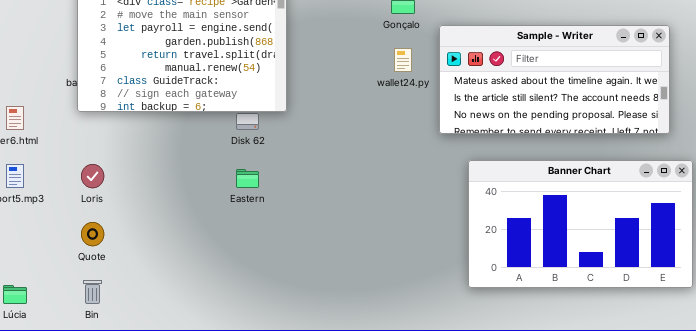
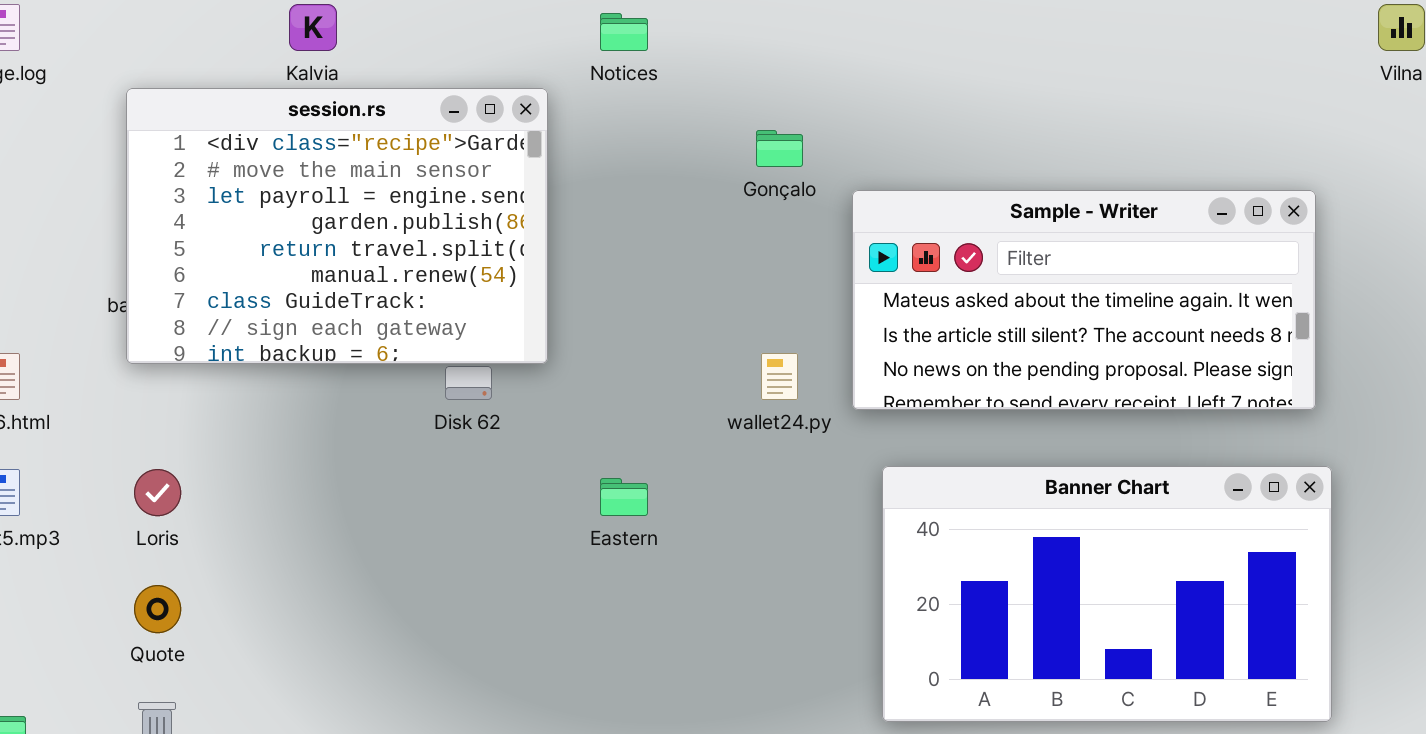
wallet24.py: [394,48,412,72] -> [761,353,798,400], moved
Banner Chart: [468,160,693,288] -> [882,466,1332,722], moved
Eastern: [236,169,259,188] -> [600,478,648,516], moved

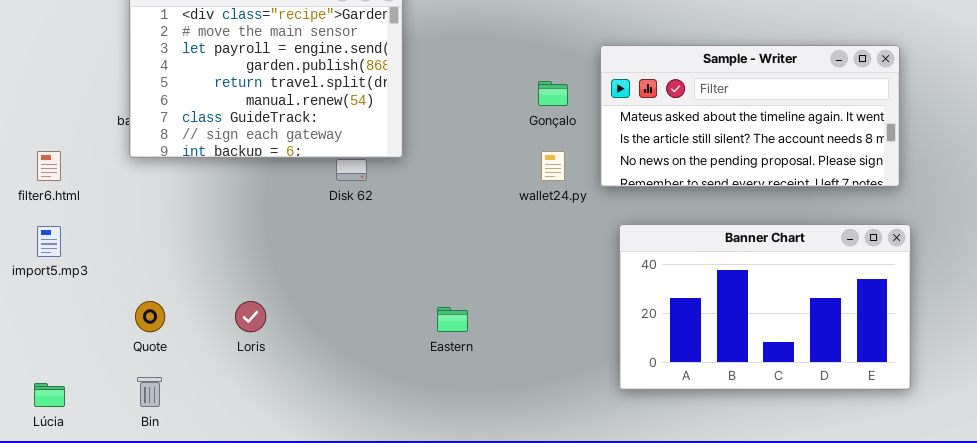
Gonçalo: [756,130,803,167] -> [538,81,568,106], moved
Loris: [134,469,181,516] -> [235,301,266,332], moved
Eastern: [600,478,648,516] -> [437,307,468,332], moved

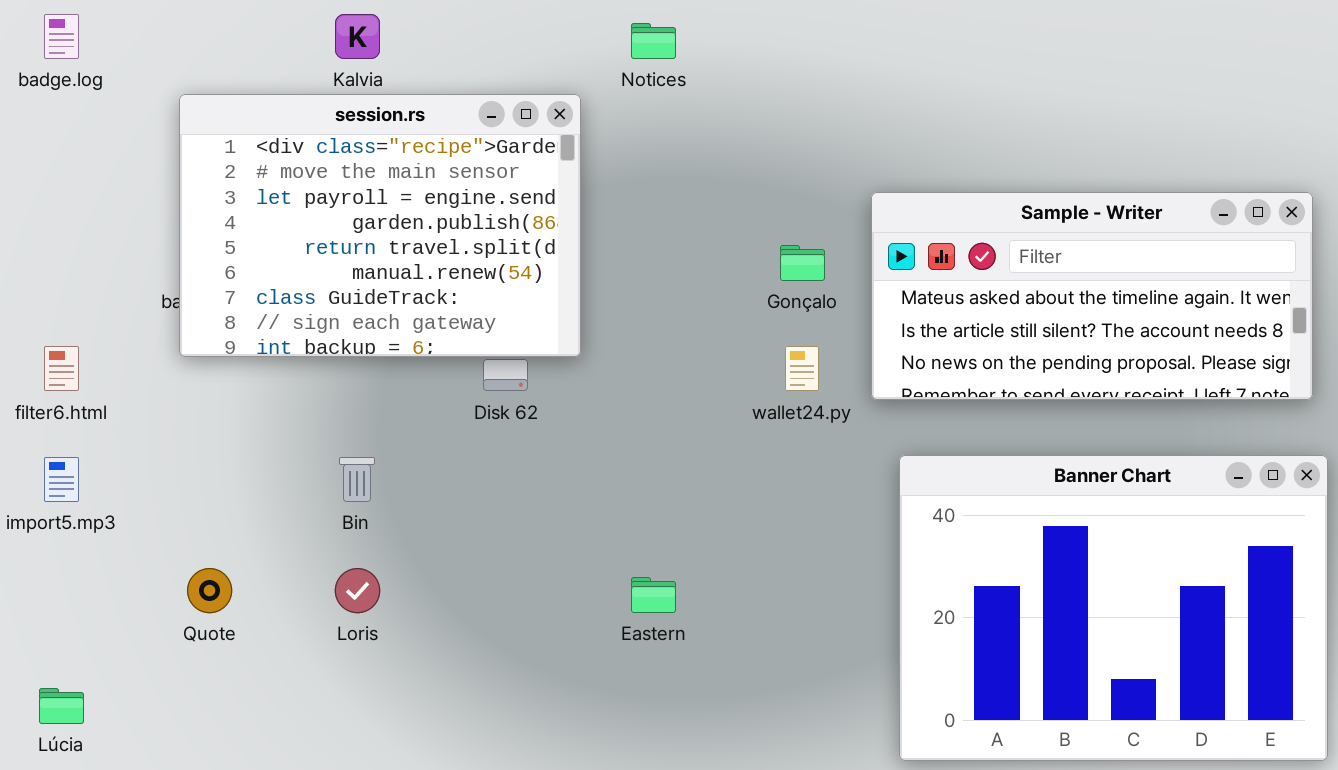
Banner Chart: [619,224,911,390] -> [899,455,1328,761], resized
Bin: [137,377,162,407] -> [339,457,375,502], moved

